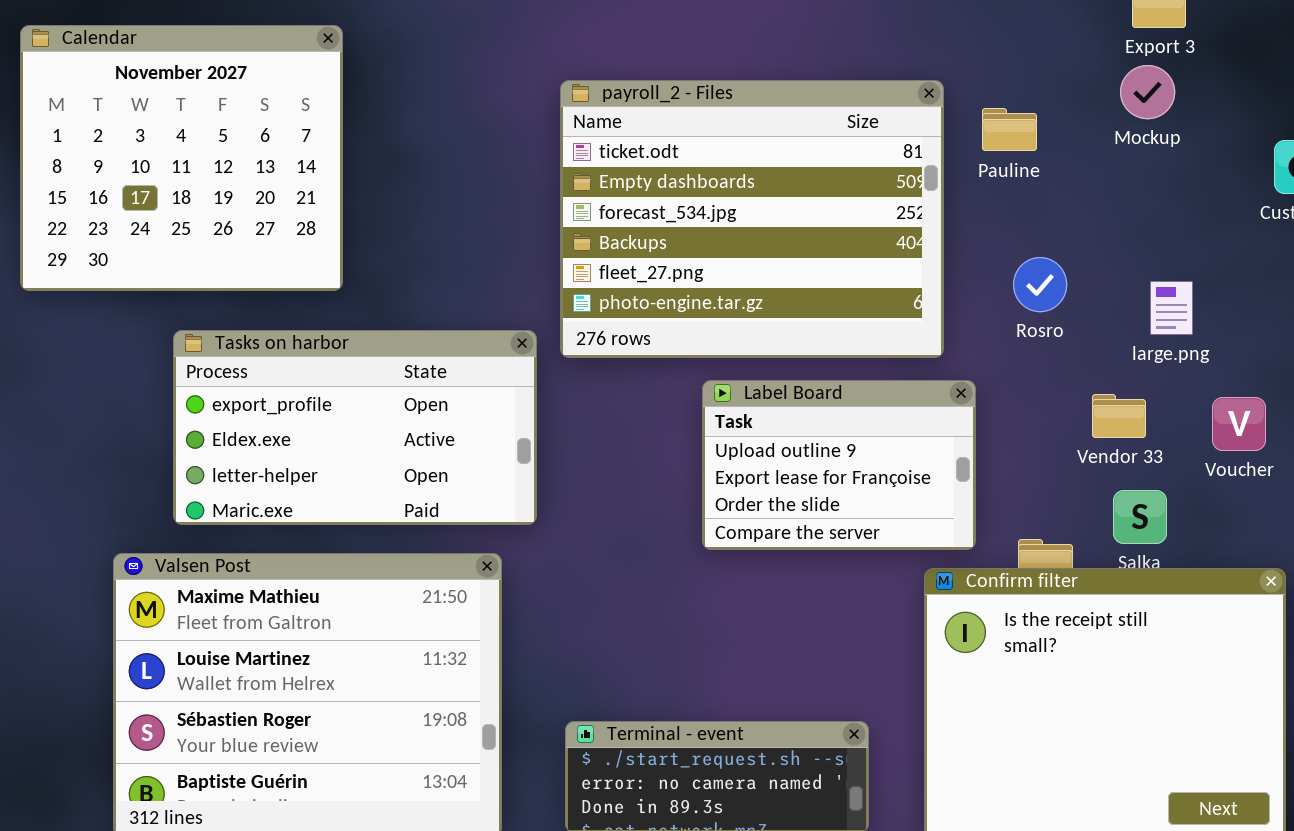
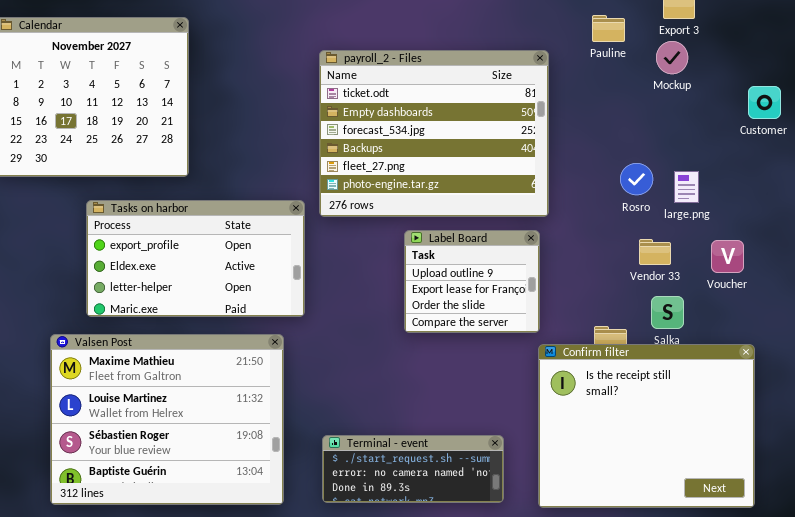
Pauline: [982,108,1037,151] -> [592,15,625,42], moved
Rosro: [1013,257,1067,312] -> [620,163,653,195], moved
Label Board: [702,380,976,550] -> [404,230,540,333], resized

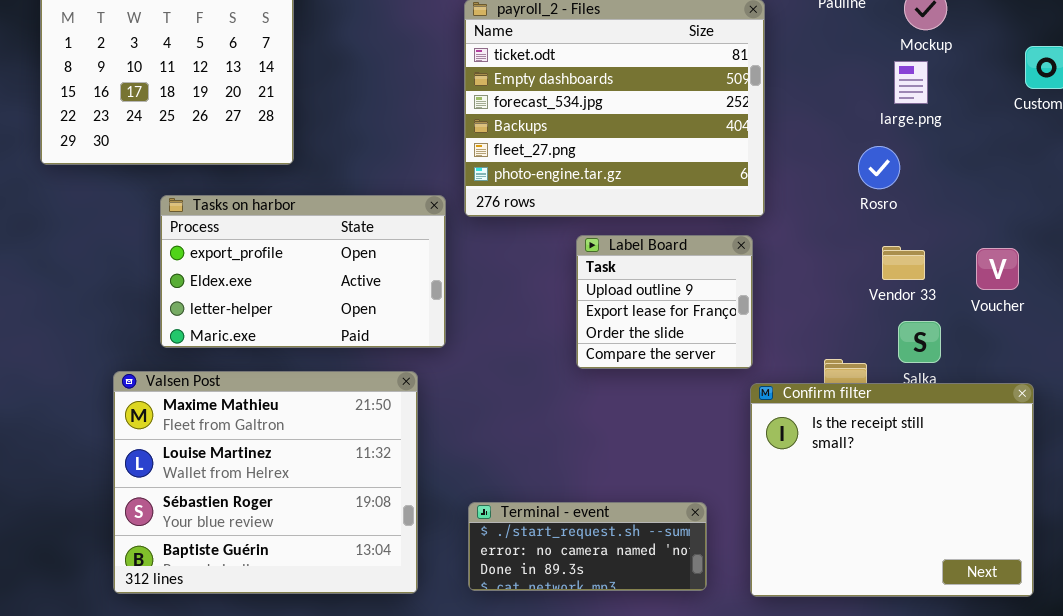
large.png: [674,171,699,203] -> [894,61,928,104], moved

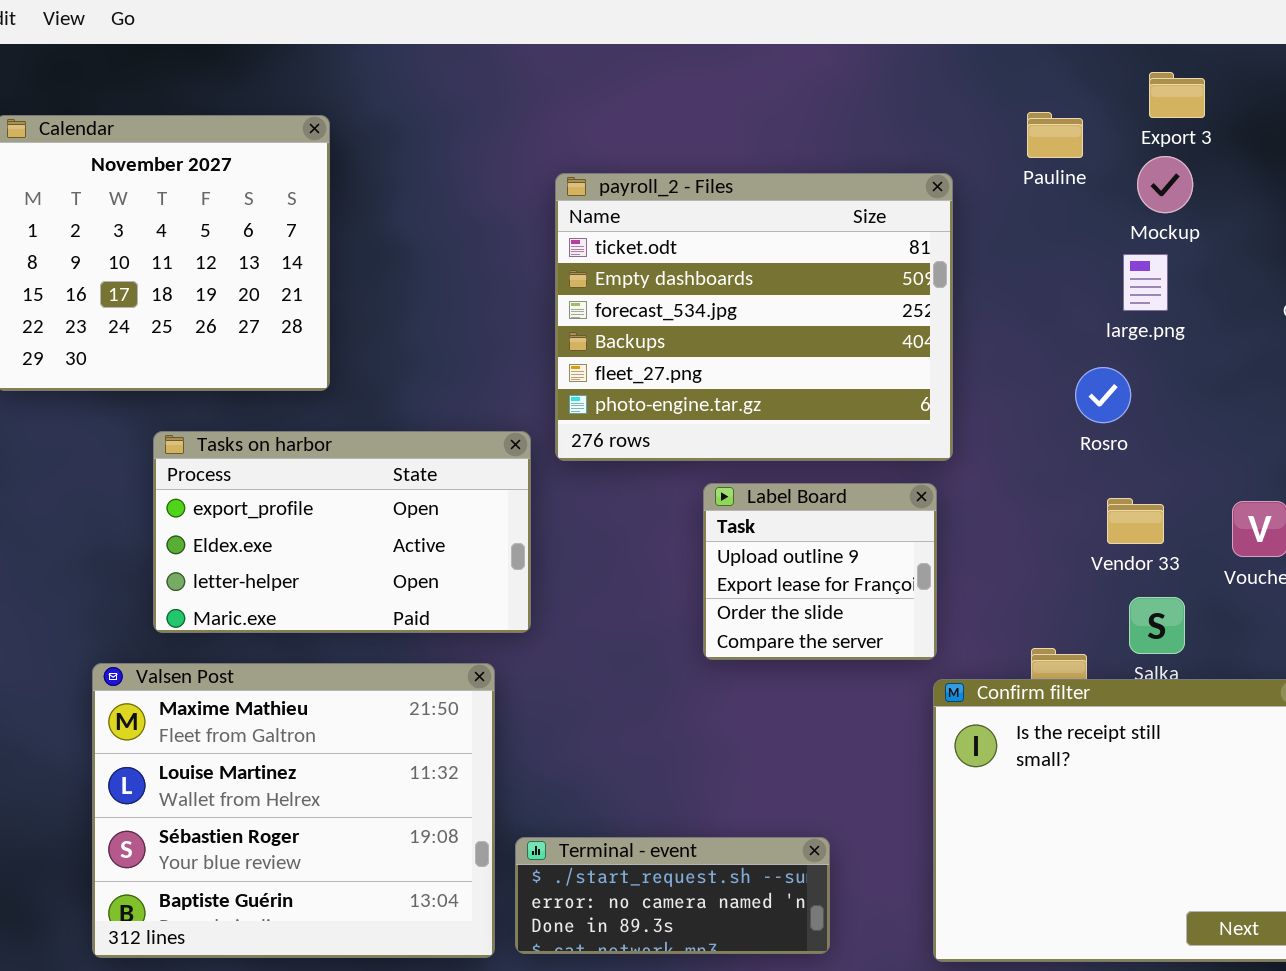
Terminal - event: [468,502,707,591] -> [515,837,830,954], moved

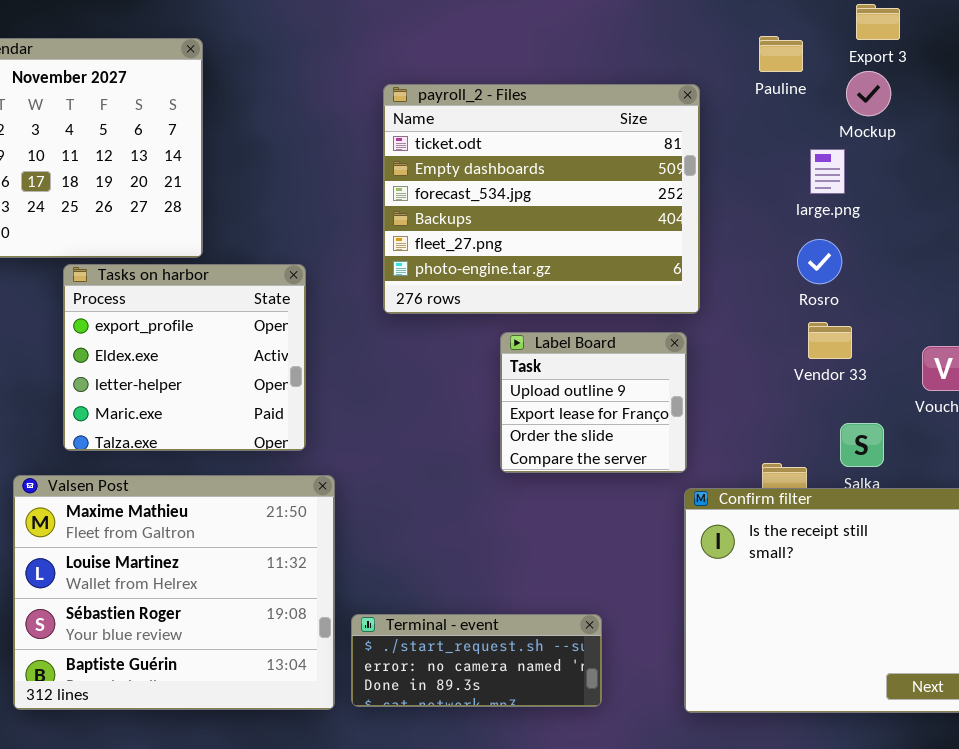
large.png: [1123,254,1168,311] -> [810,149,845,194], moved
Tasks on harbor: [153,431,531,633] -> [63,264,306,451], resized
Vendor 33: [1107,498,1164,544] -> [808,322,852,359], moved

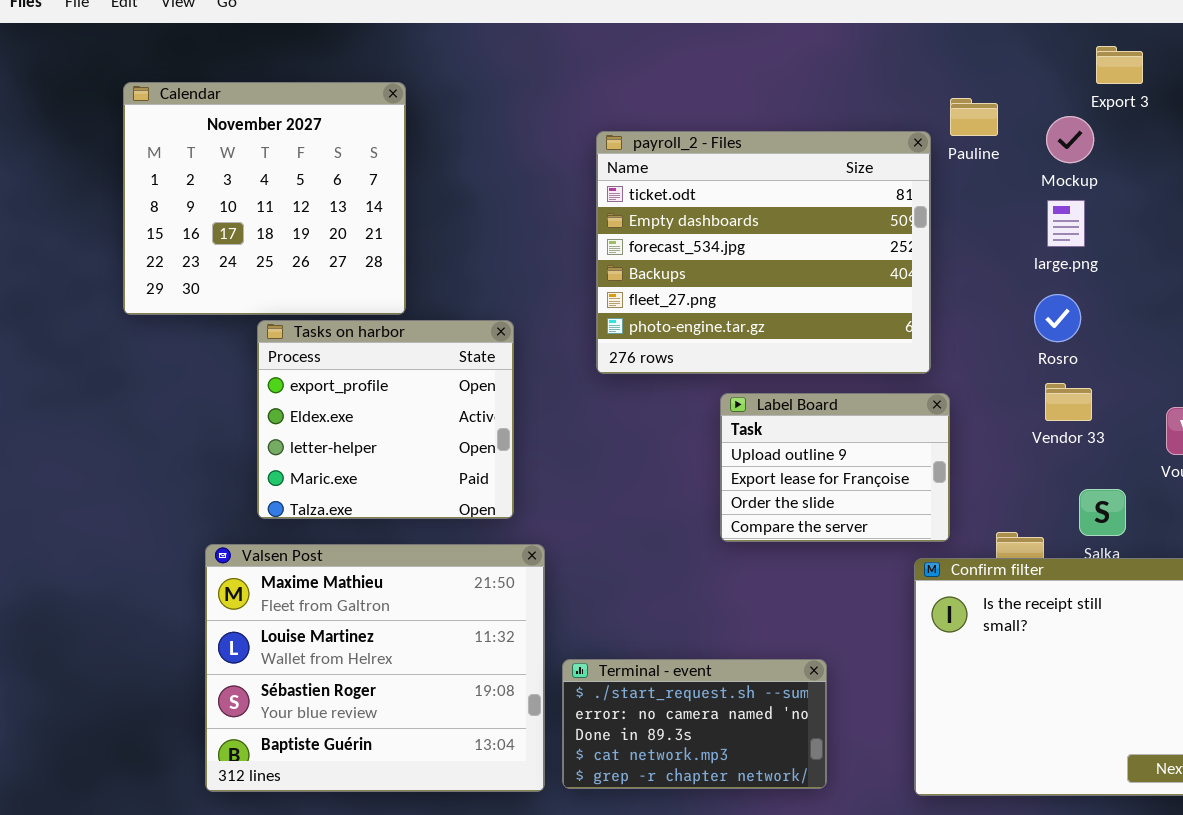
Pauline: [759,36,803,72] -> [950,98,998,136], moved
Mockup: [846,71,891,116] -> [1046,116,1094,163], moved
Label Board: [500,332,687,473] -> [720,393,950,542], resized
Terminal - event: [351,614,602,707] -> [562,659,827,789], resized

